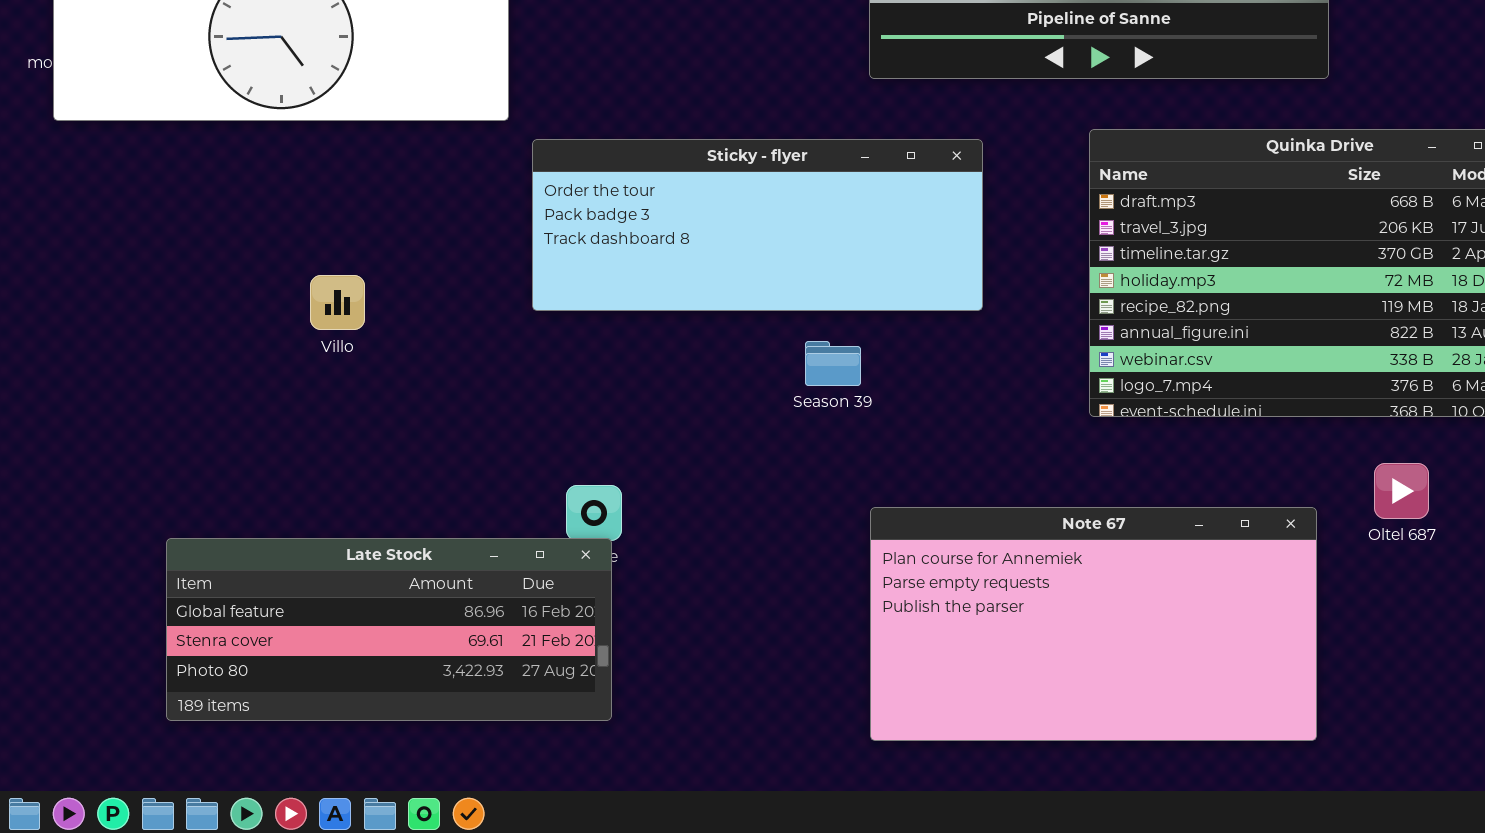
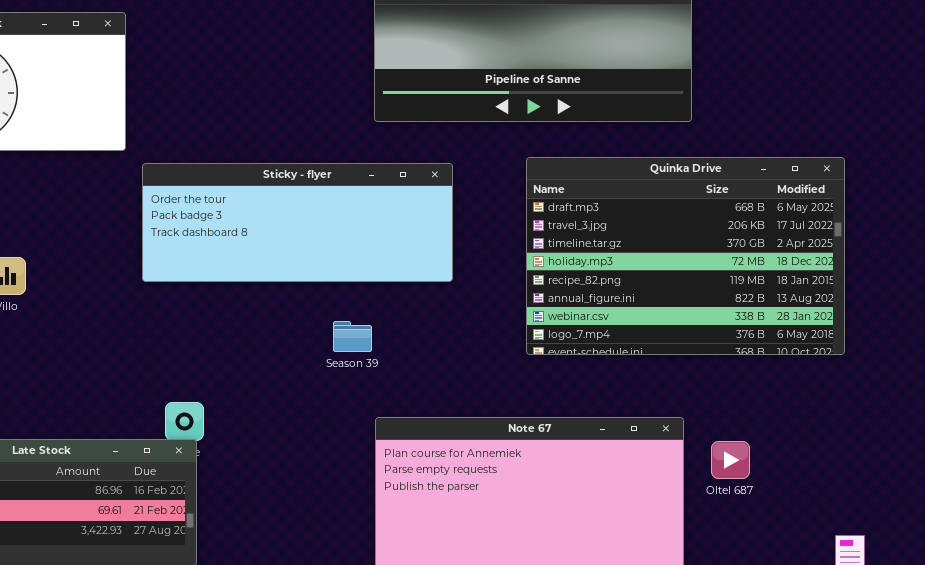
Season 39: [805,341,861,386] -> [333,321,372,352], moved
Oltel 687: [1374,463,1429,519] -> [711,441,750,479], moved

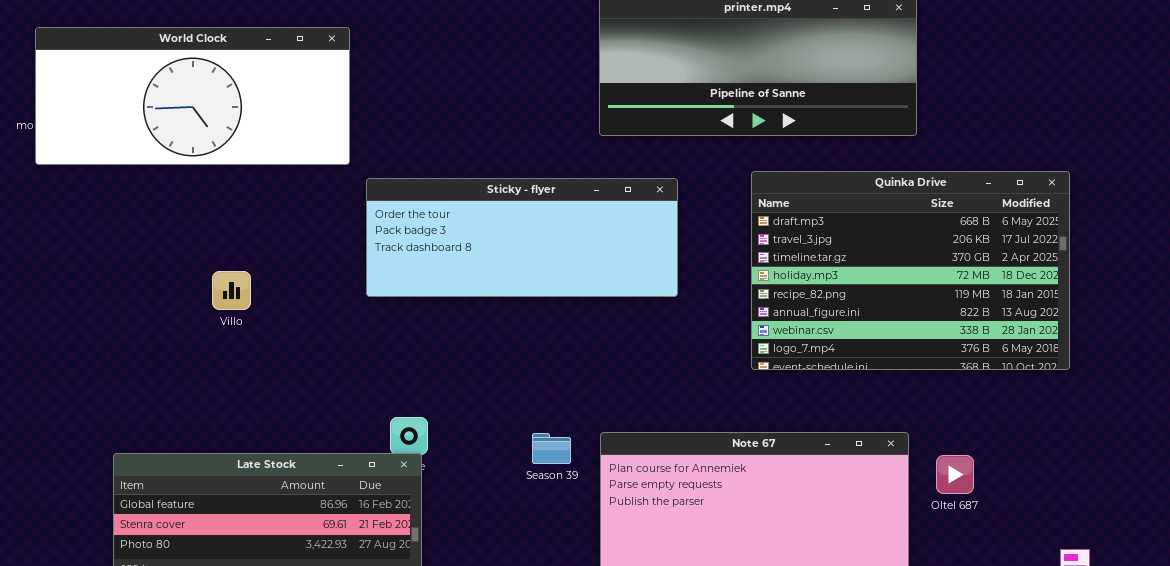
Season 39: [333,321,372,352] -> [532,433,571,464], moved

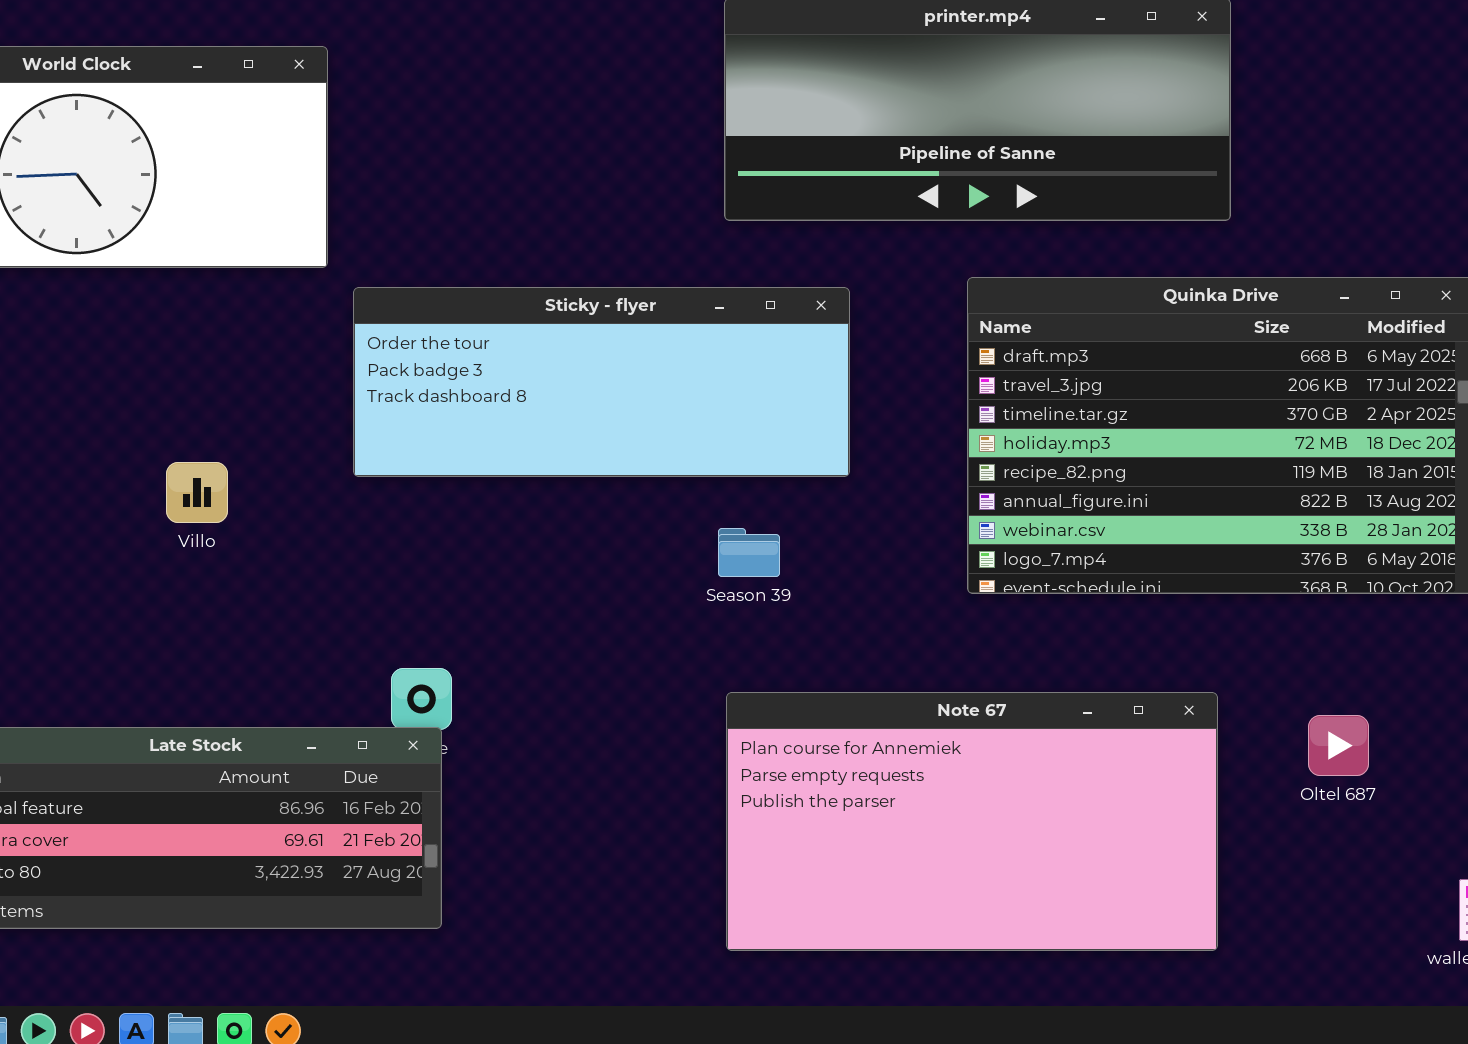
Villo: [212,271,251,310] -> [166,462,228,523], moved
Season 39: [532,433,571,464] -> [718,528,780,577], moved
Oltel 687: [936,455,974,494] -> [1308,715,1369,776], moved

